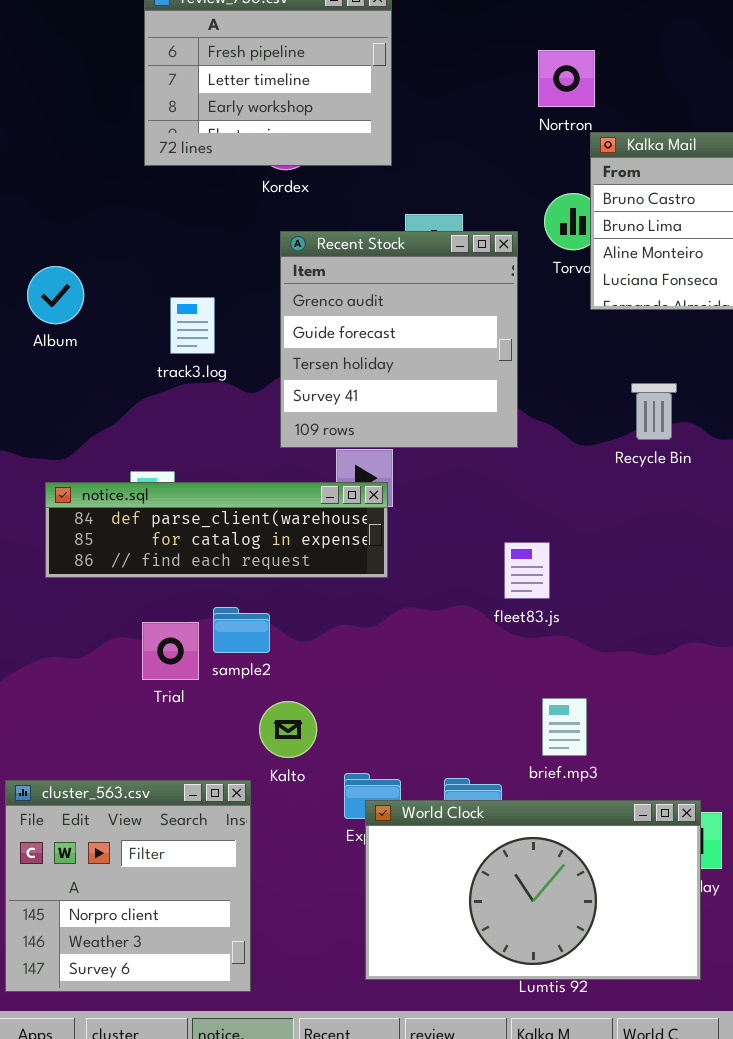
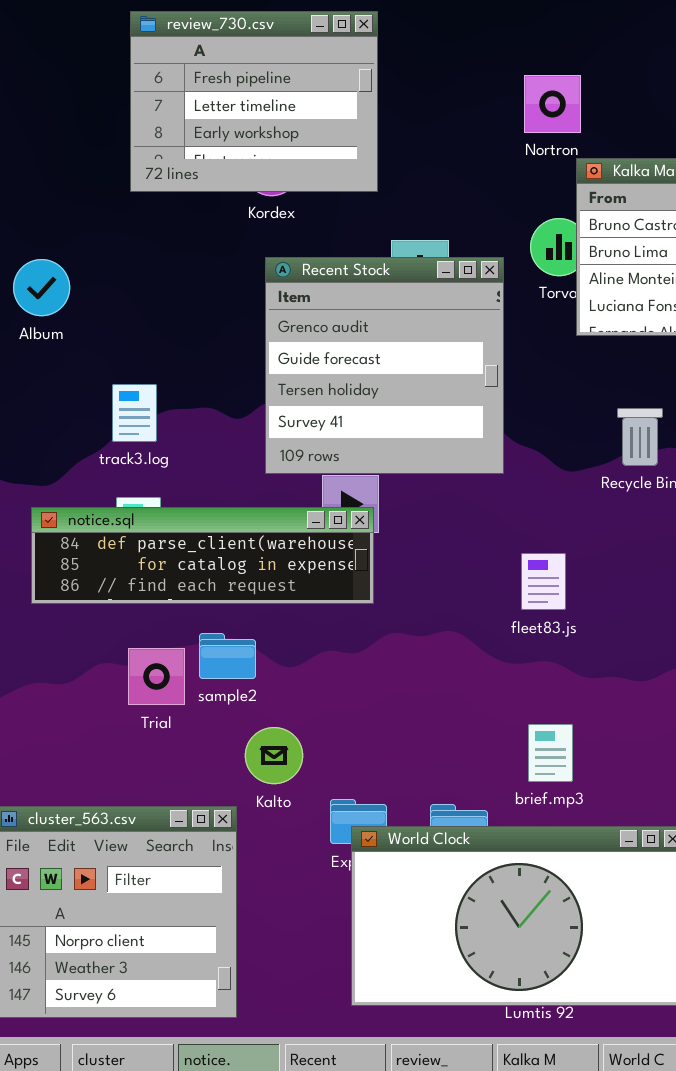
Album: [27,266,84,324] -> [13,259,70,316], moved
track3.log: [170,297,215,354] -> [112,384,157,442], moved
fleet83.js: [504,542,550,599] -> [521,553,566,610], moved

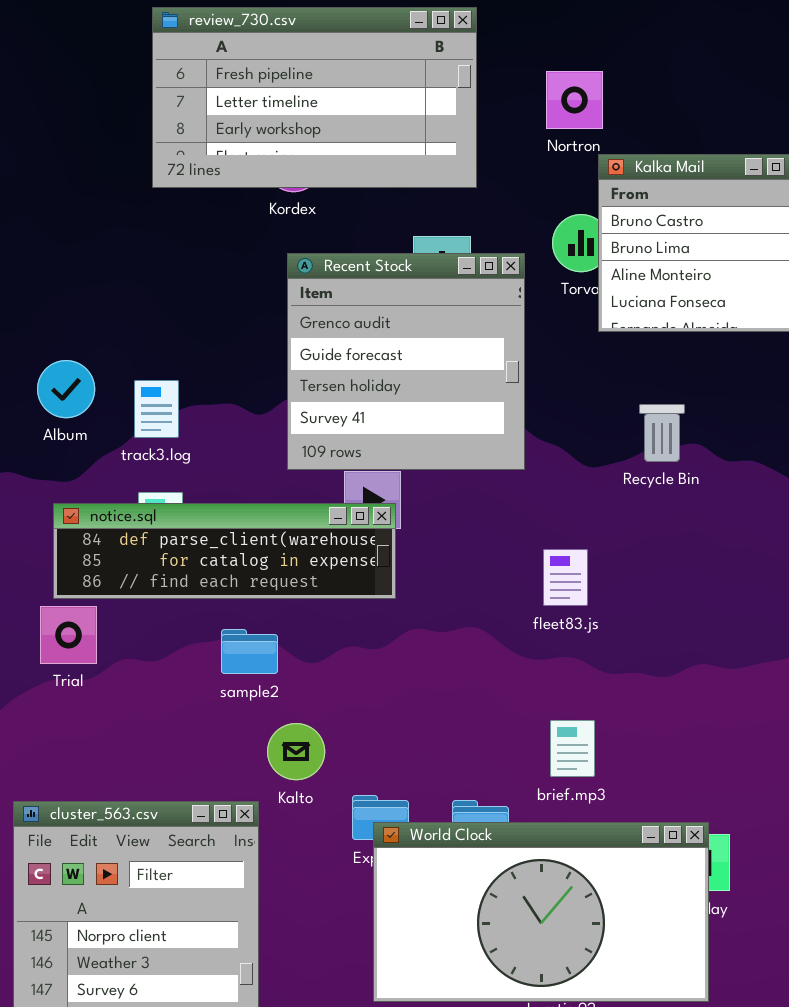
review_730.csv: [130,11,378,192] -> [152,7,477,188], resized
Album: [13,259,70,316] -> [37,360,95,418], moved
Trial: [128,648,185,705] -> [40,606,97,664], moved

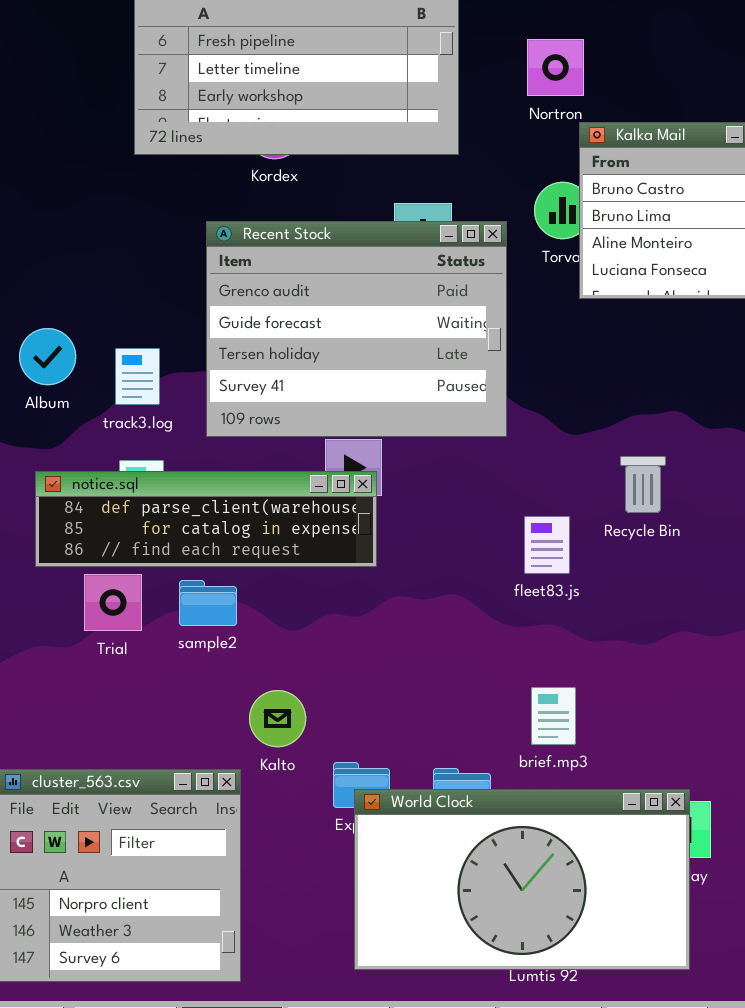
Recent Stock: [287,253,525,470] -> [206,221,507,437], resized
Recycle Bin: [639,404,685,462] -> [620,456,666,513], moved
Trial: [40,606,97,664] -> [84,574,142,631], moved
sample2: [221,629,278,674] -> [179,580,237,626], moved

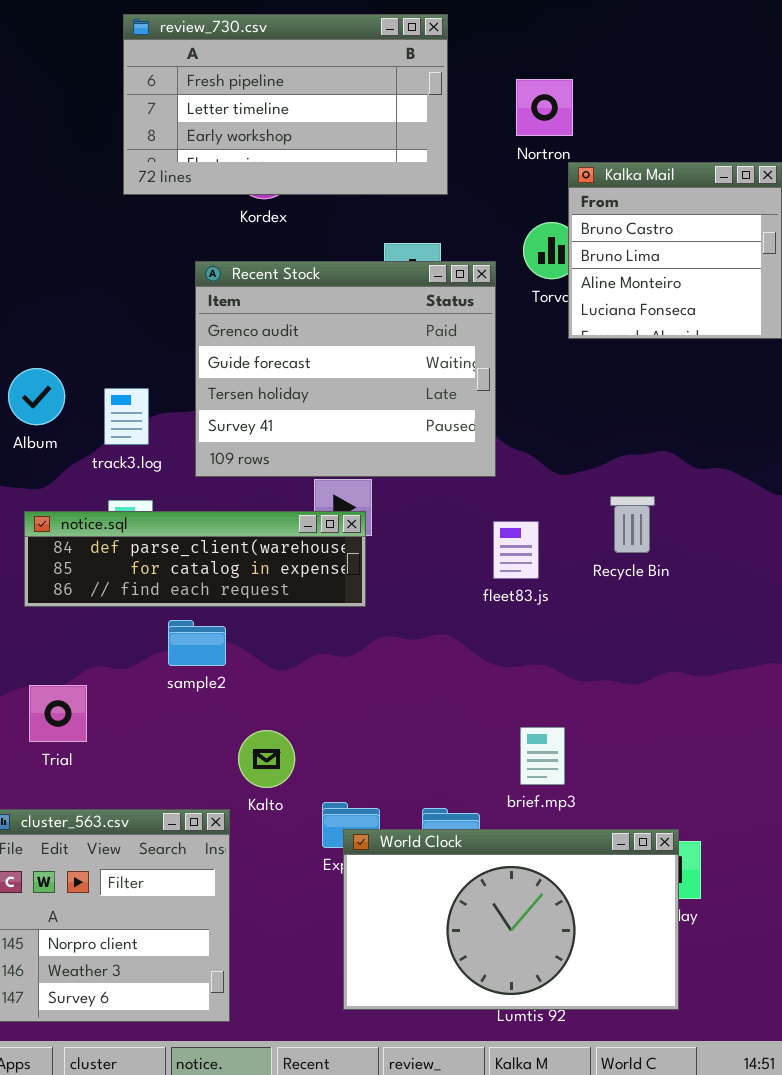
fleet83.js: [524,516,570,574] -> [493,521,539,579], moved
Trial: [84,574,142,631] -> [29,685,87,742], moved

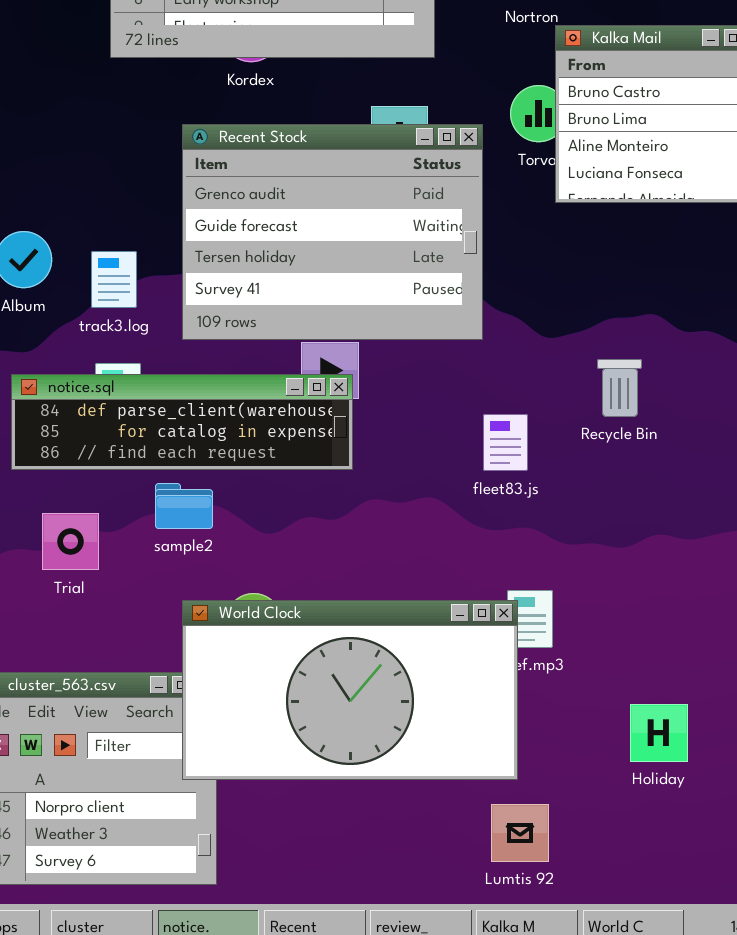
fleet83.js: [493,521,539,579] -> [483,414,528,471], moved
Trial: [29,685,87,742] -> [42,513,99,570], moved
World Clock: [343,829,679,1010] -> [182,600,518,780], moved

